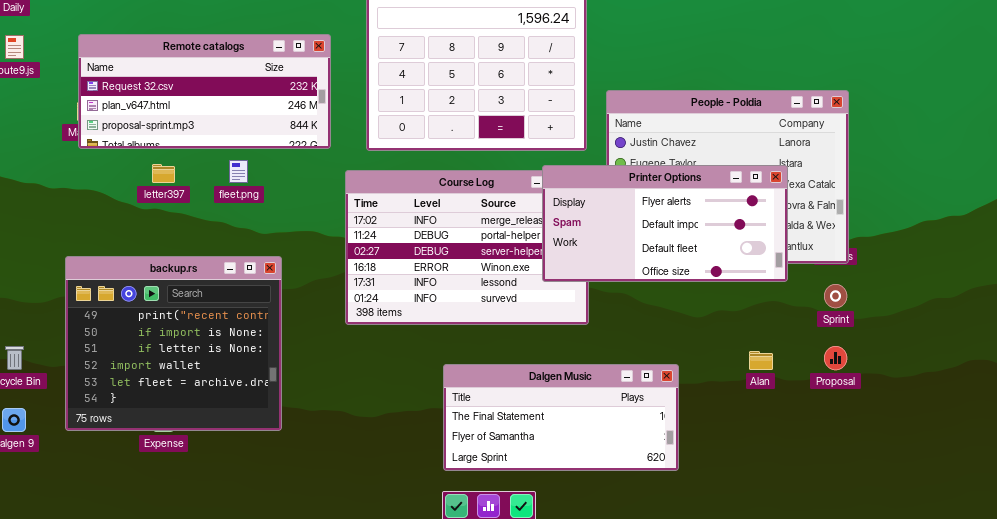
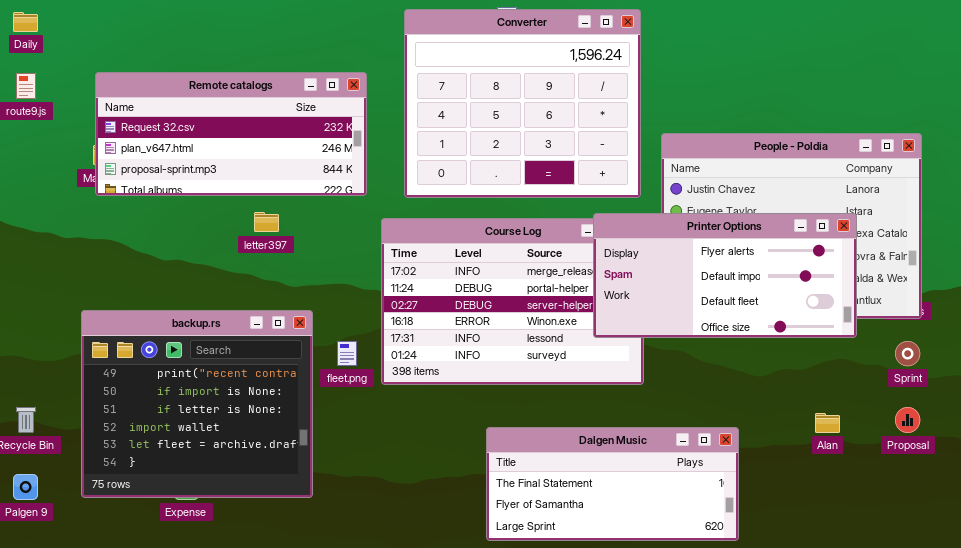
fleet.png: [229,160,248,183] -> [337,341,357,366], moved
letter397: [152,164,175,183] -> [254,212,279,232], moved

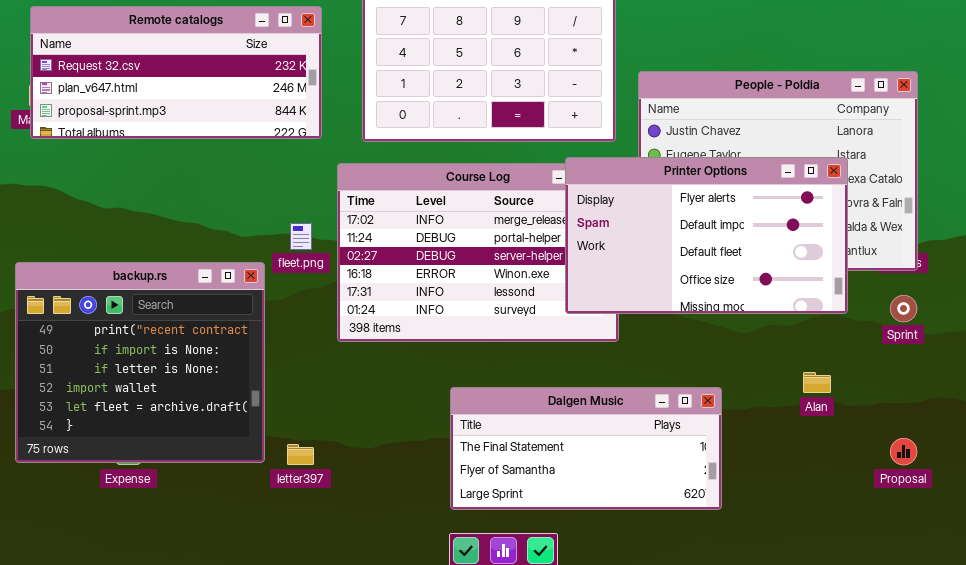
letter397: [254,212,279,232] -> [287,444,314,465], moved
Printer Options: [593,213,857,338] -> [565,157,848,314], resized
fleet.png: [337,341,357,366] -> [290,223,312,250], moved
Proposal: [895,407,920,433] -> [890,438,917,465], moved

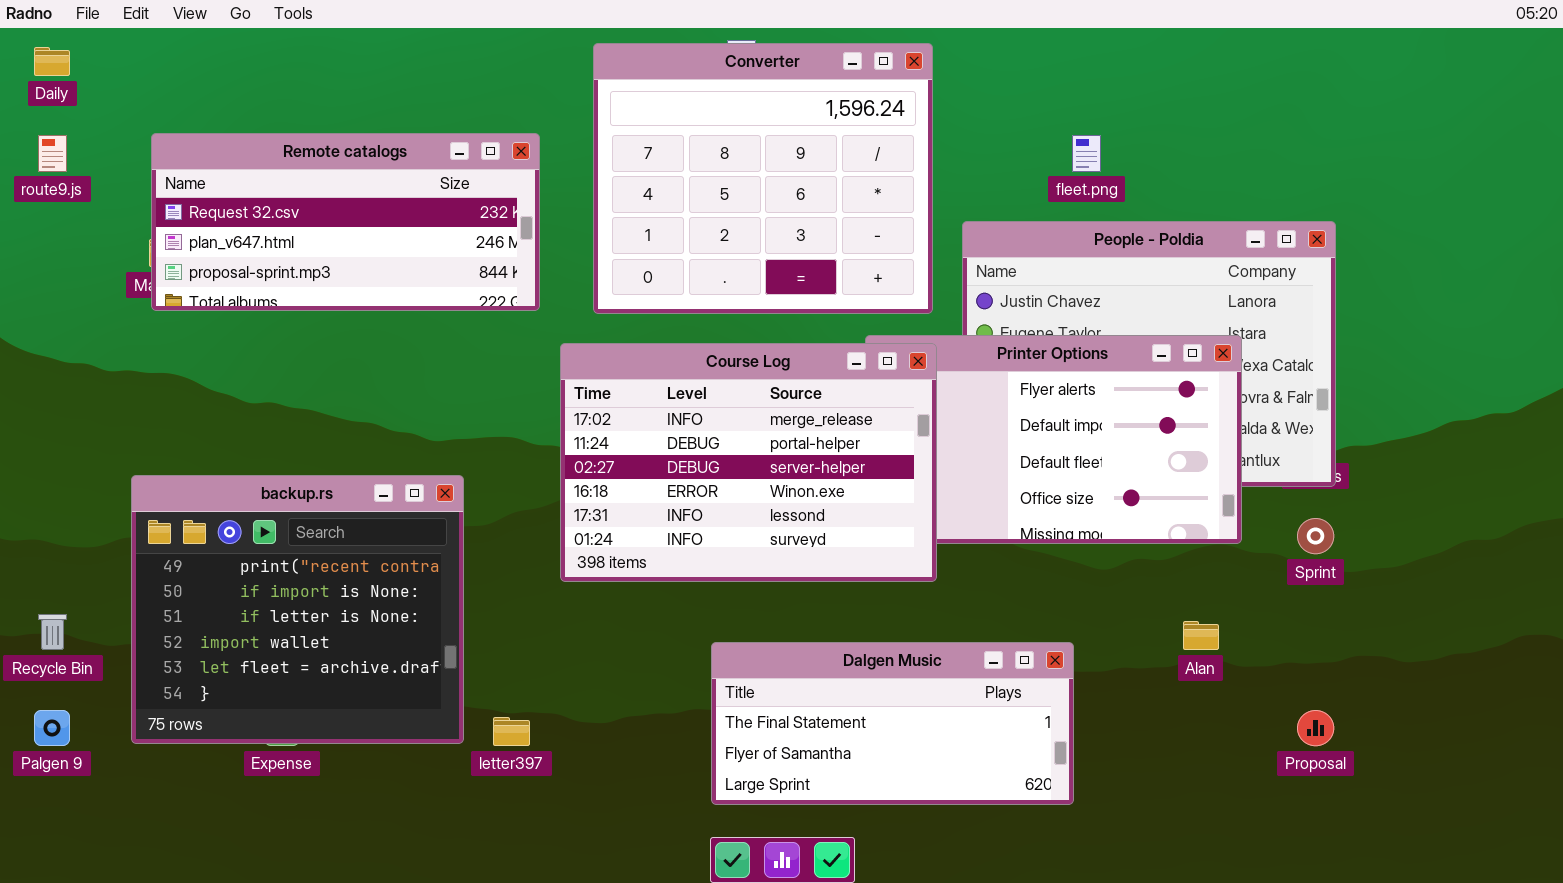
Course Log: [337,163,619,342] -> [560,343,937,582], raised
fleet.png: [290,223,312,250] -> [1072,135,1101,172], moved

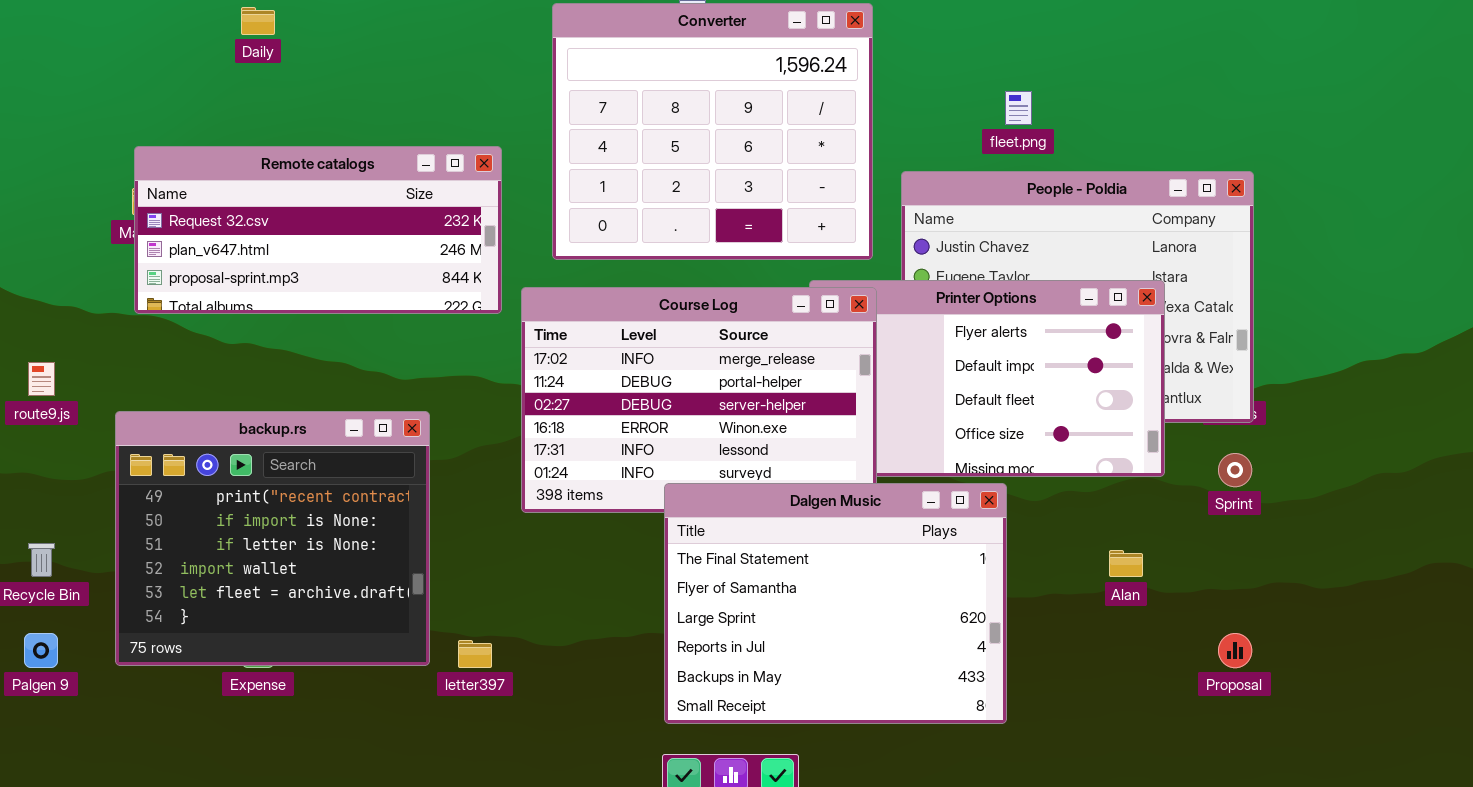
Daily: [34,47,70,76] -> [241,7,275,35], moved
Remote catalogs: [151,133,540,311] -> [134,146,502,314], moved
route9.js: [38,135,67,172] -> [28,362,55,396], moved
Dalgen Music: [711,642,1074,805] -> [664,483,1007,724], resized

